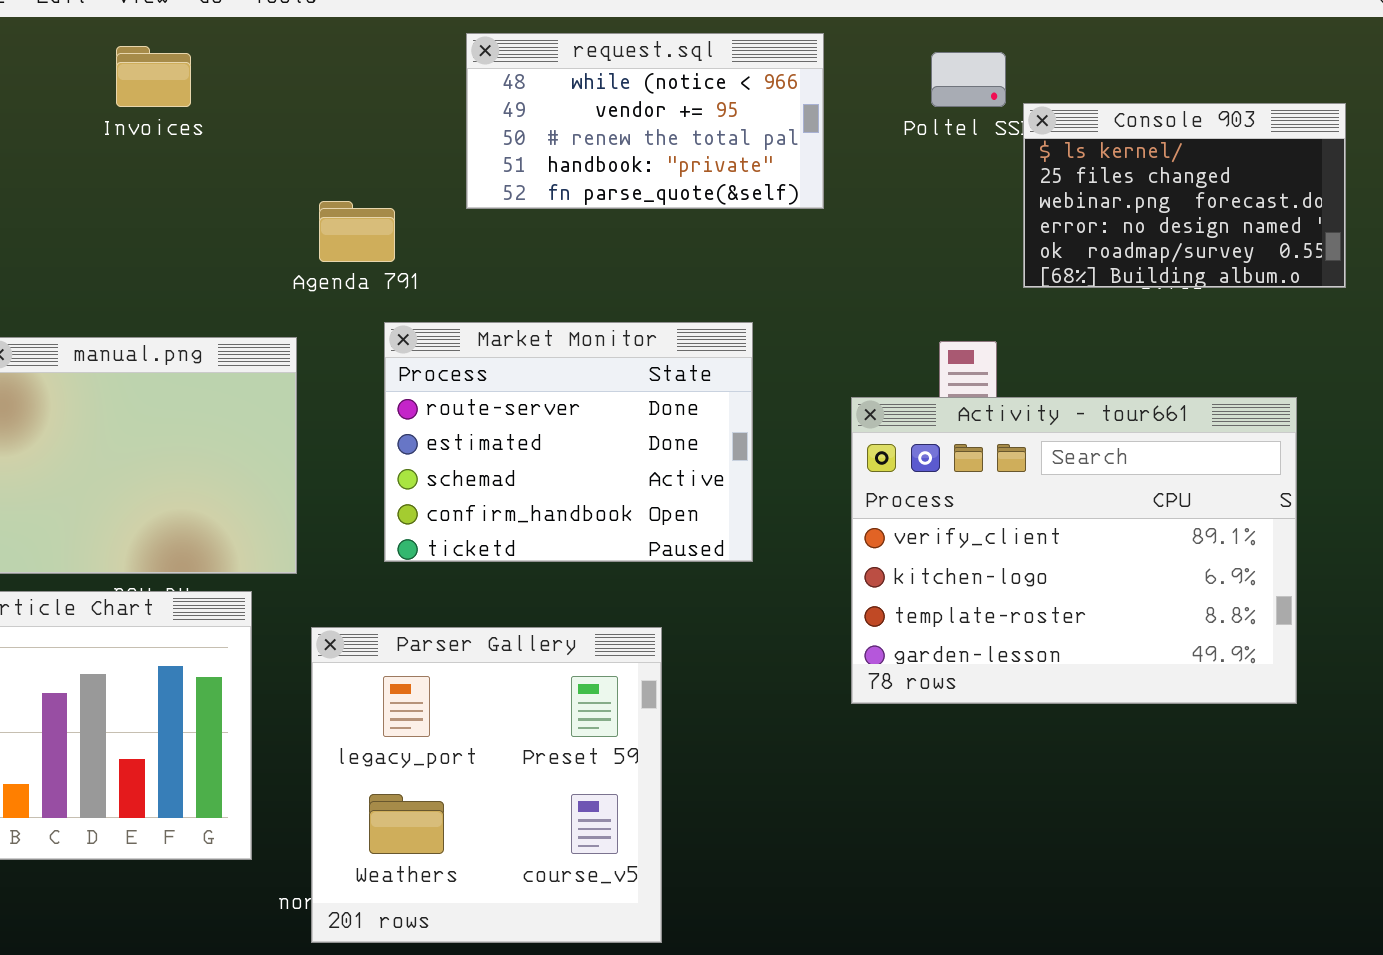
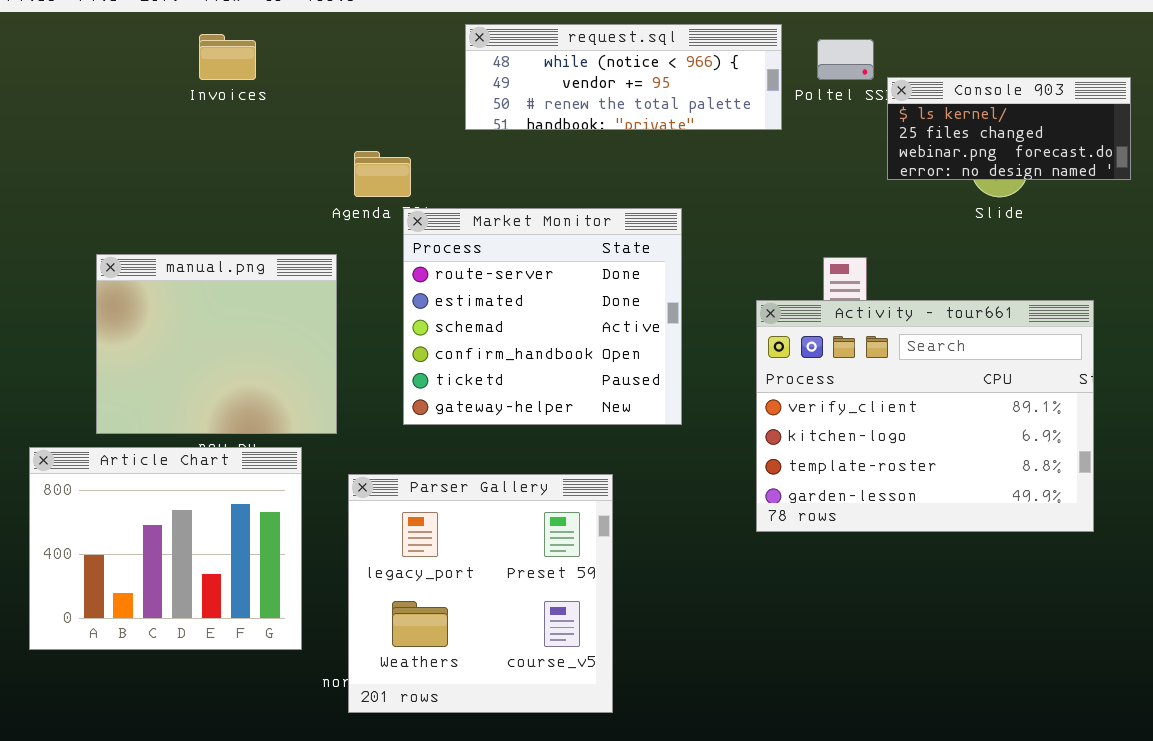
request.sql: [466,33,824,209] -> [465,24,782,130], resized
Console 903: [1023,103,1346,288] -> [887,77,1131,180], resized
Market Monitor: [384,322,753,562] -> [403,208,682,425], resized

